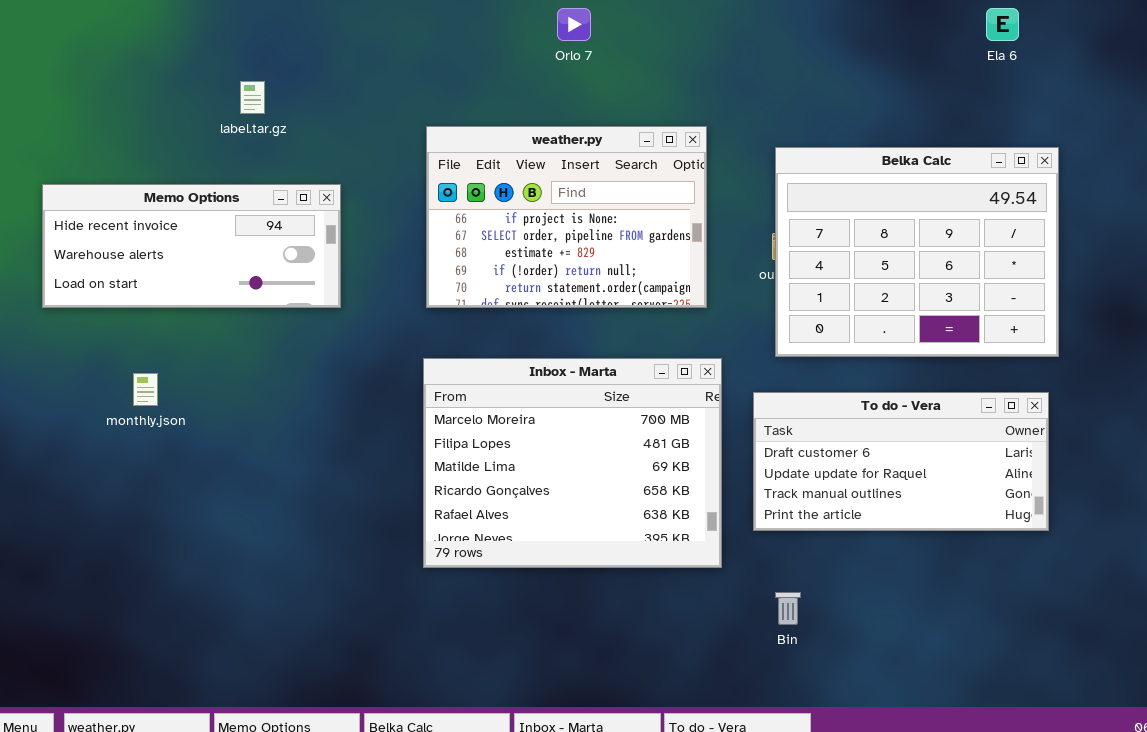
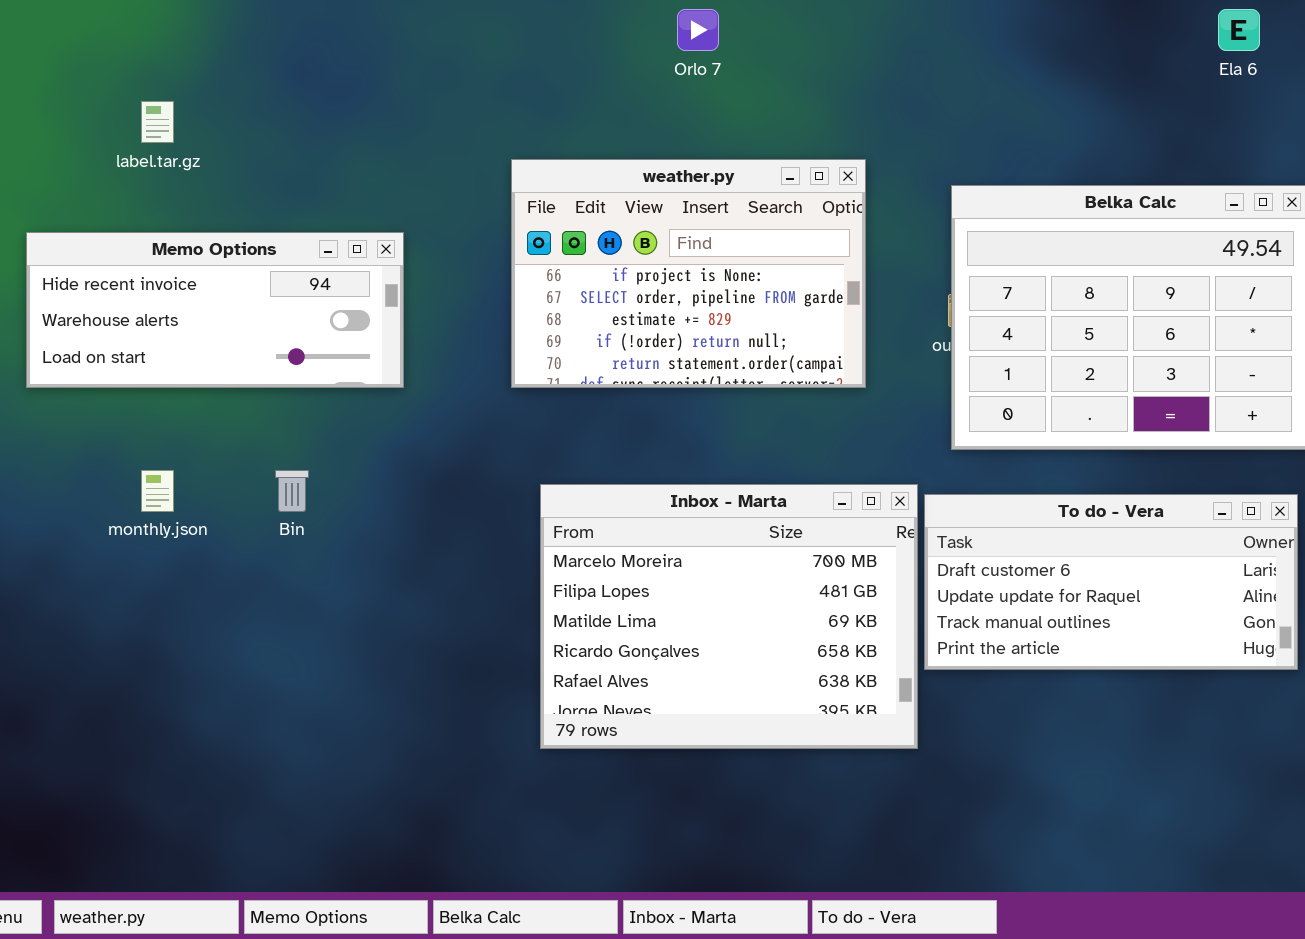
label.tar.gz: [240,81,265,114] -> [141,101,174,143], moved
Inbox - Marta: [423,358,722,568] -> [540,484,918,749], moved
Bin: [775,592,801,625] -> [275,470,309,512], moved

